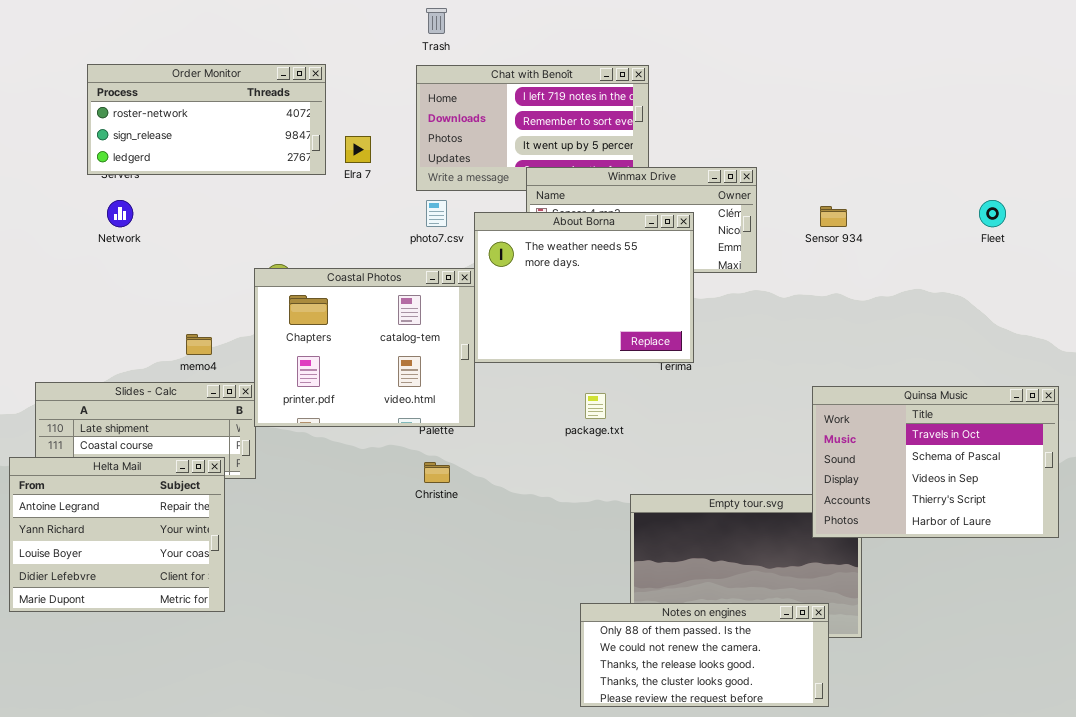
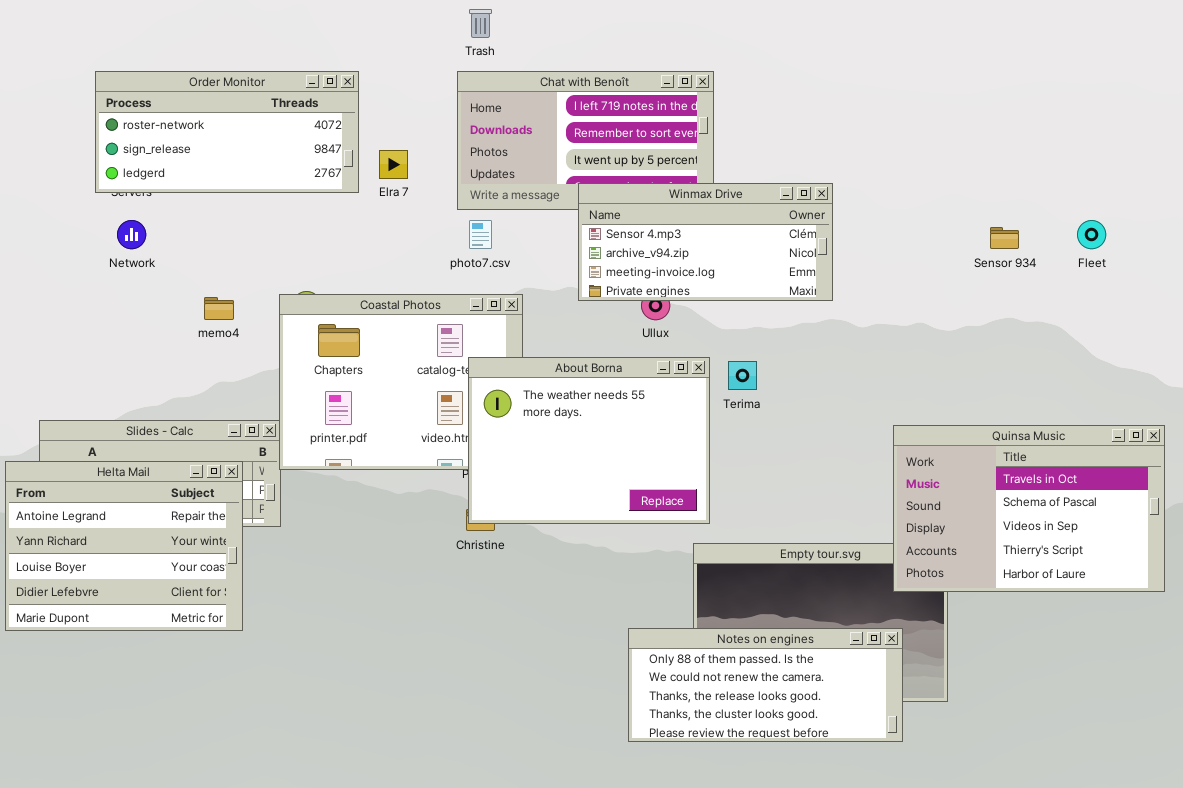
Sensor 934: [820,206,847,227] -> [990,227,1019,249], moved
About Borna: [474,212,694,363] -> [468,357,710,524], moved
memo4: [186,334,212,355] -> [204,297,234,320], moved
Helta Mail: [9,457,225,612] -> [5,461,243,631], moved
Notes on engines: [580,603,829,707] -> [628,628,903,742], moved

